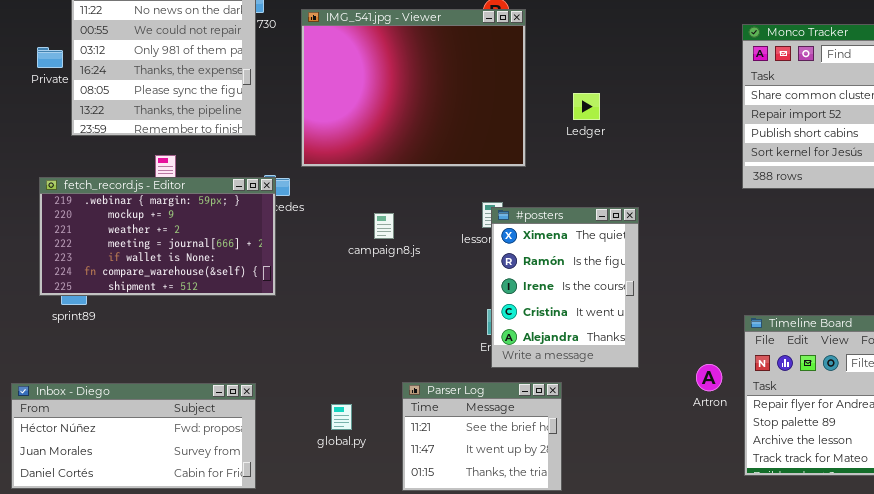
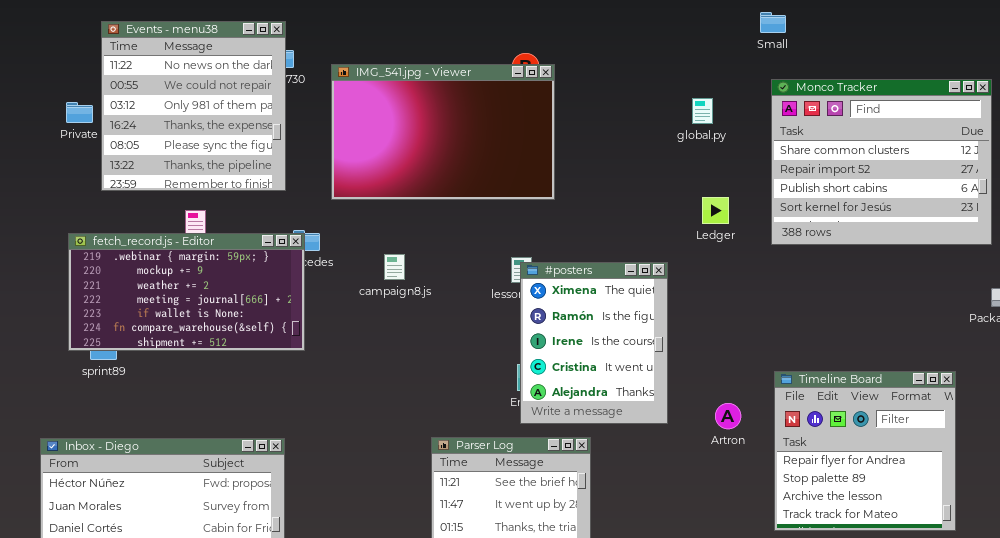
IMG_541.jpg - Viewer: [301,9,526,167] -> [331,64,555,200], resized
Ledger: [573,93,600,120] -> [702,197,729,224], moved
campaign8.js: [374,213,394,239] -> [384,254,405,280], moved
Artron: [696,364,722,391] -> [715,403,741,429], moved
global.py: [331,404,352,430] -> [692,98,713,124], moved

